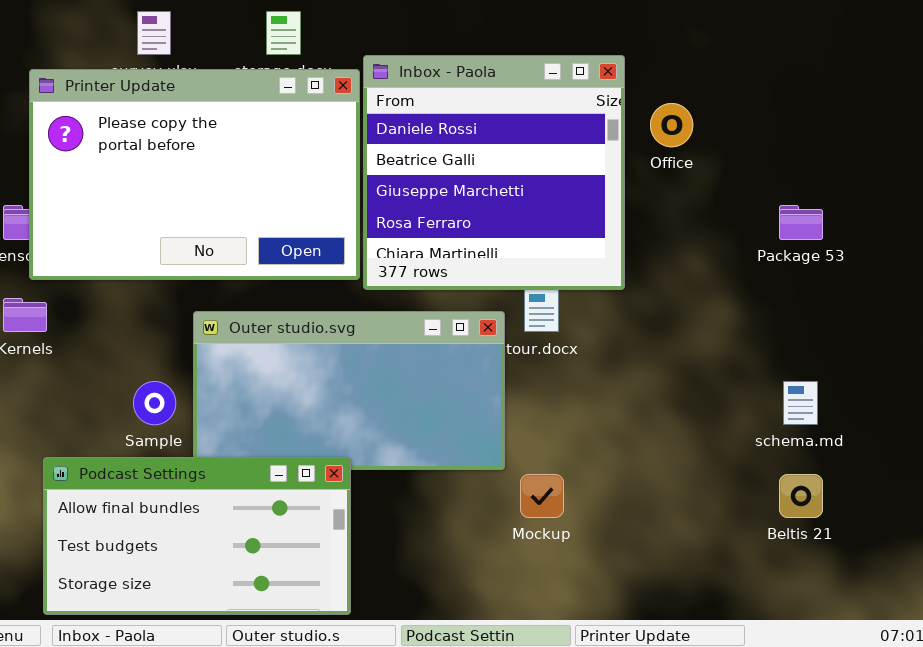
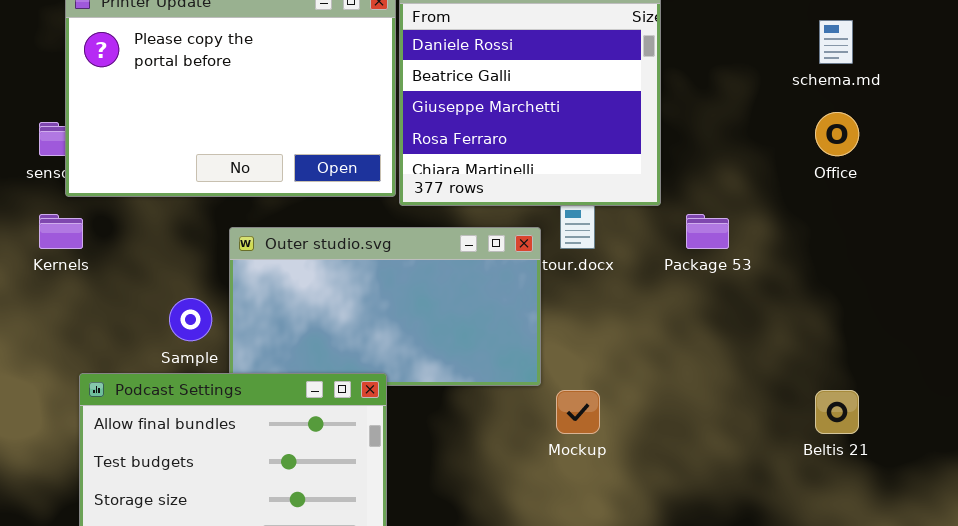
Office: [650,103,693,147] -> [815,112,859,156], moved
Package 53: [779,205,823,240] -> [686,214,729,249], moved
schema.md: [783,381,818,425] -> [819,20,853,64], moved

